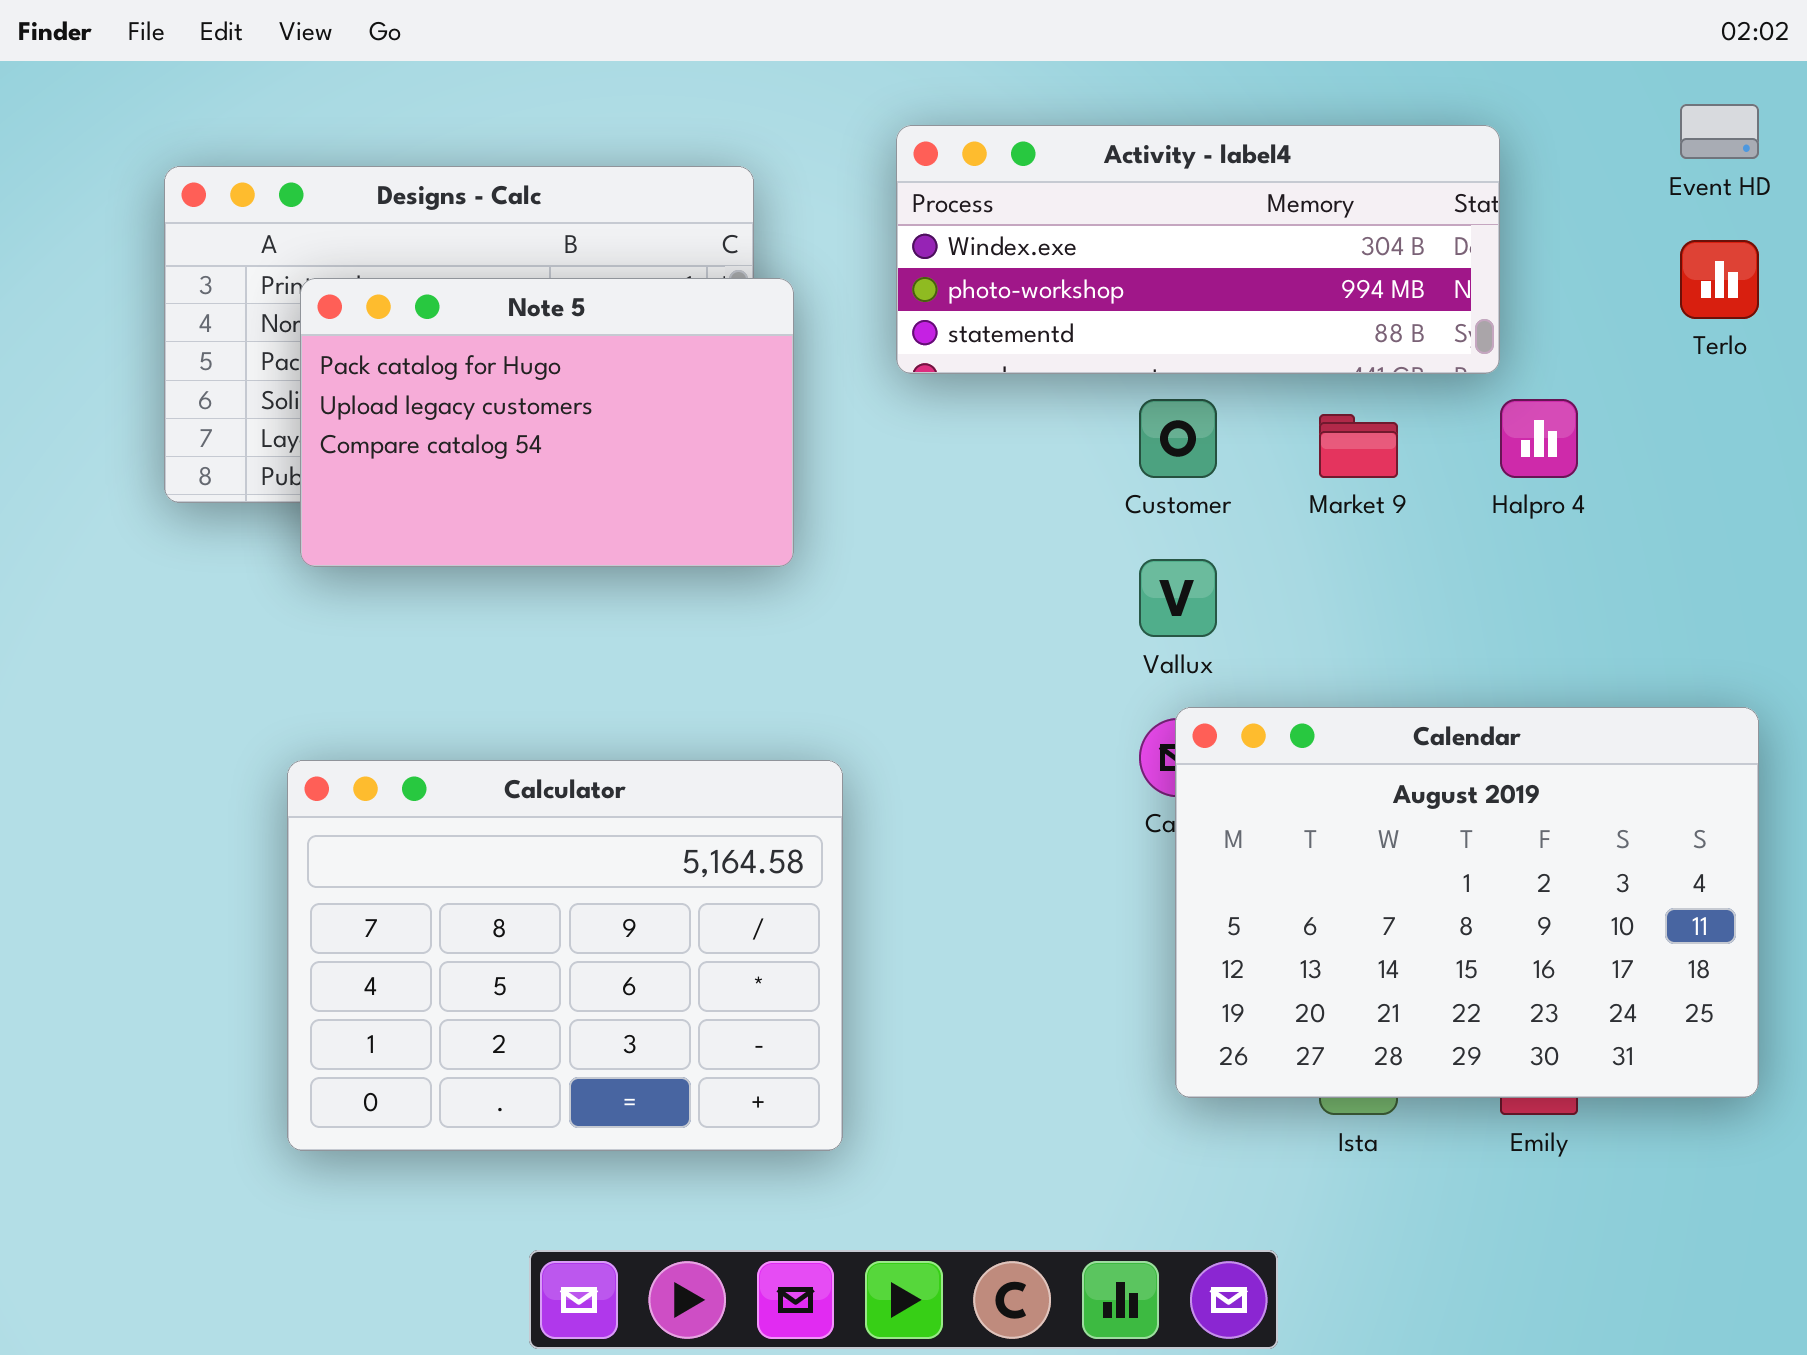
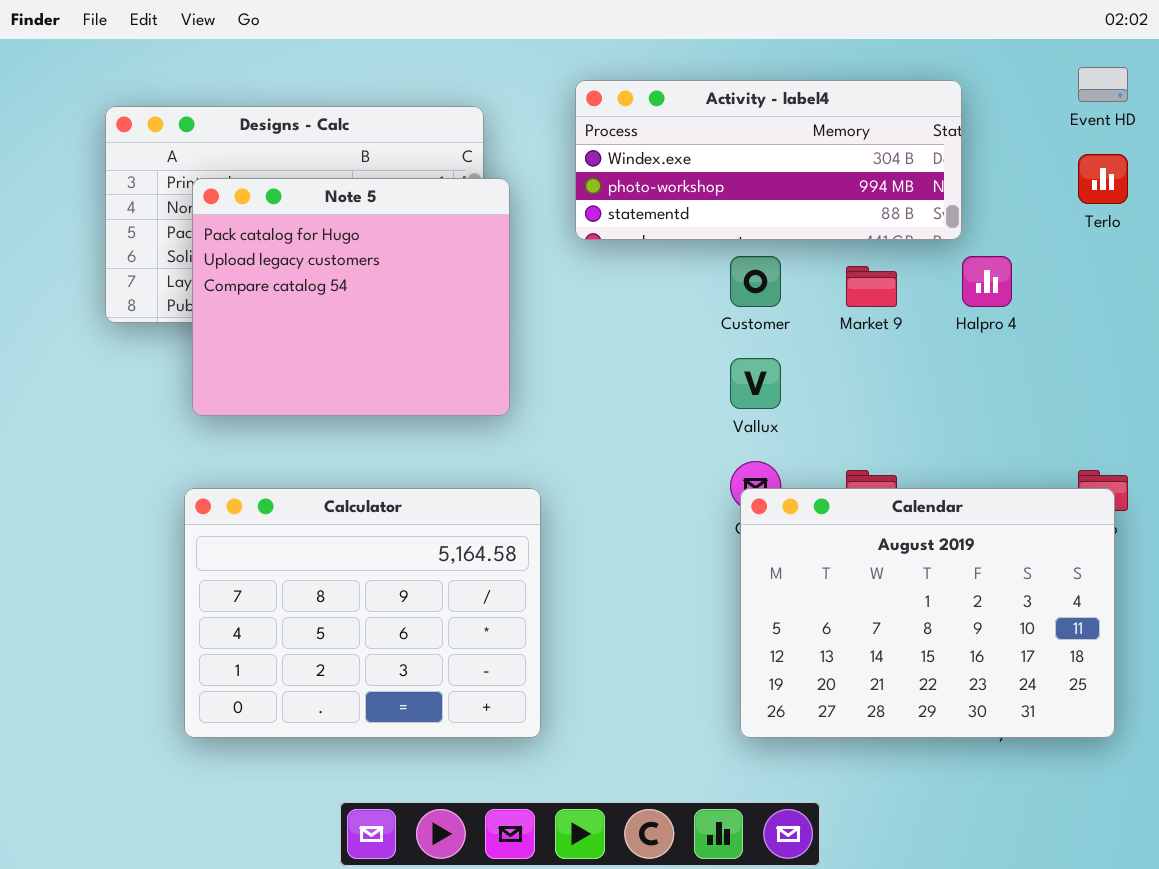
Note 5: [300,278,794,567] -> [192,178,510,416], resized
Calendar: [1175,707,1759,1098] -> [740,488,1115,738], moved

